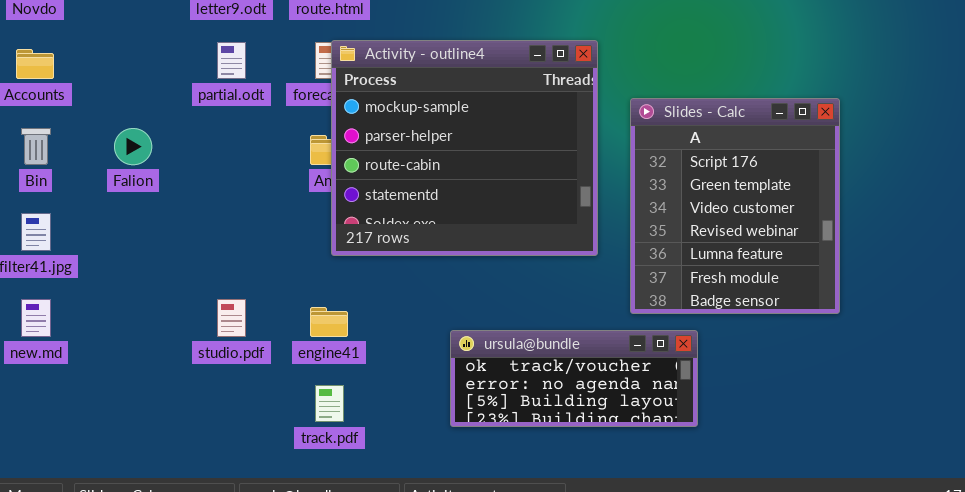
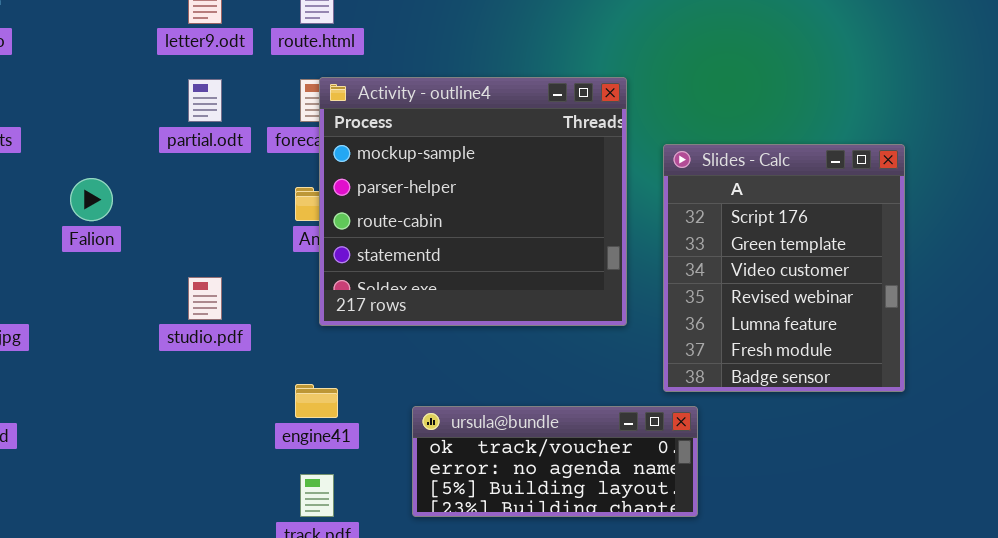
studio.pdf: [217,299,246,337] -> [188,277,222,320], moved
ursula@bundle: [450,330,698,427] -> [412,406,698,517], moved

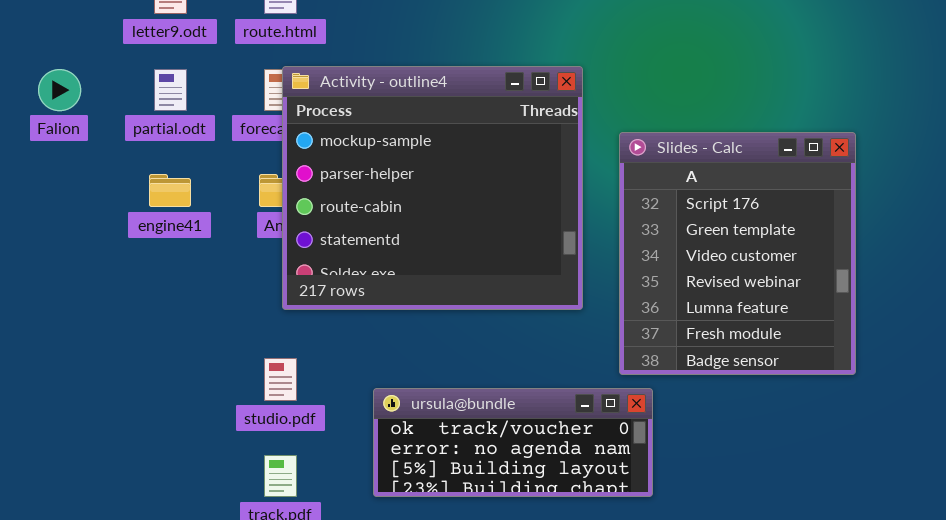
Falion: [70,178,113,221] -> [38,69,81,111], moved
studio.pdf: [188,277,222,320] -> [264,358,297,401], moved
engine41: [295,384,338,418] -> [149,174,191,207], moved

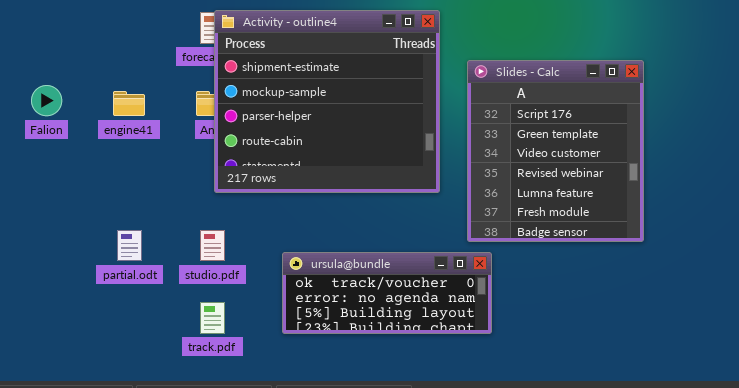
Activity - outline4: [282,66,583,310] -> [214,10,440,193], scrolled up 1 row
Falion: [38,69,81,111] -> [31,85,62,116], moved
partial.odt: [154,69,187,111] -> [117,230,142,261], moved

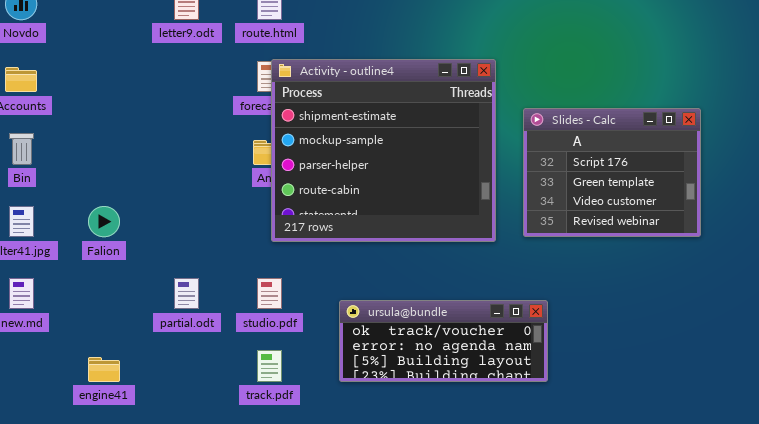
Slides - Calc: [467,60,644,242] -> [523,108,701,237], resized
Falion: [31,85,62,116] -> [88,206,120,237], moved
engine41: [113,91,145,116] -> [88,357,120,382], moved

